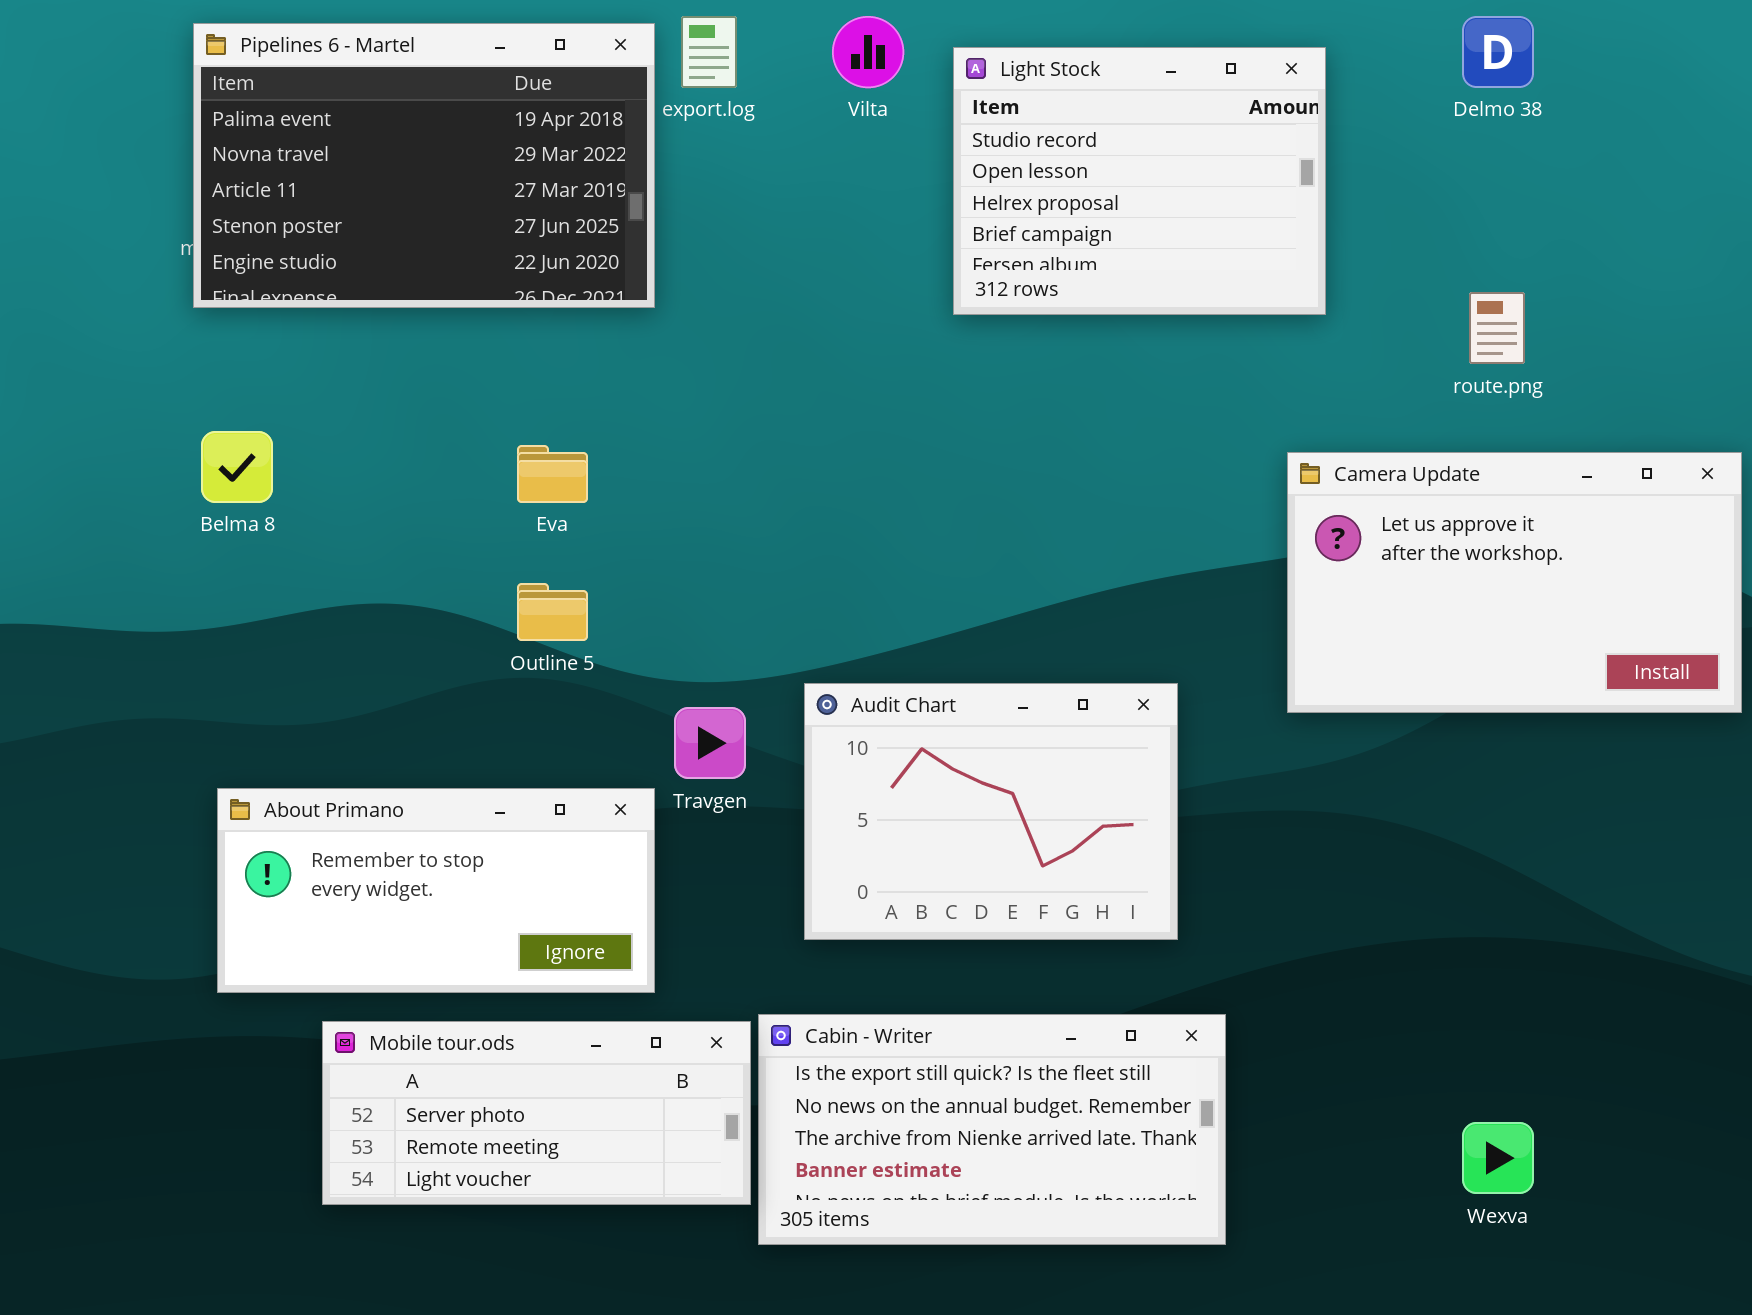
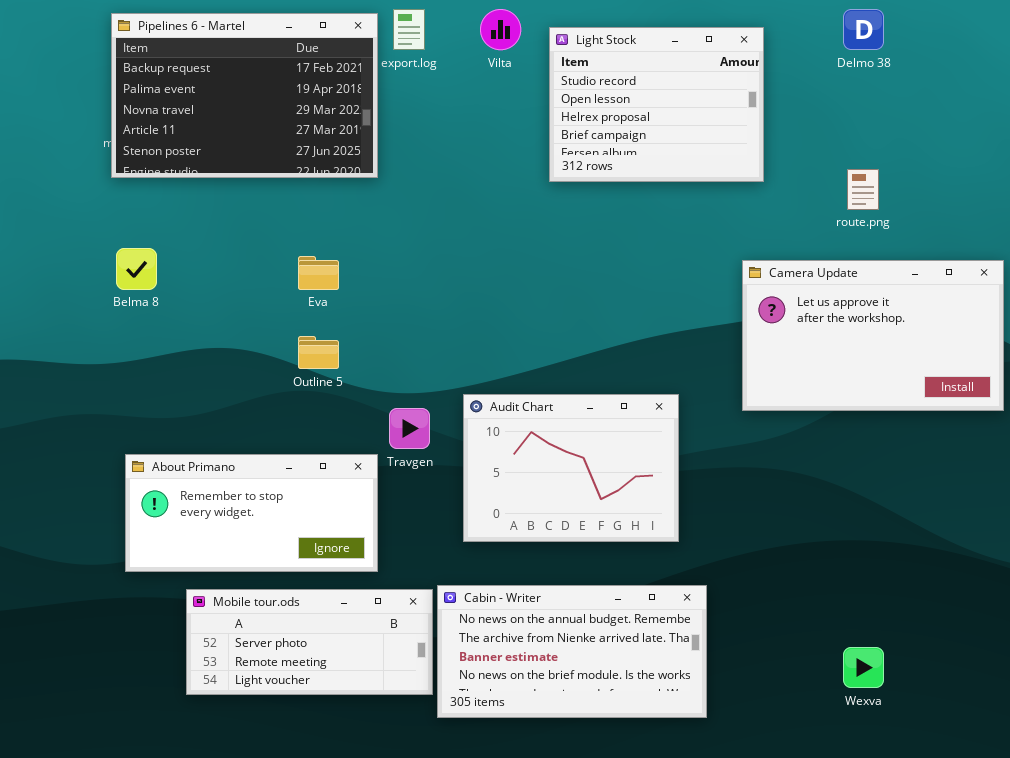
Pipelines 6 - Martel: [193,23,655,308] -> [111,13,378,178], scrolled up 1 row
Cabin - Writer: [758,1014,1226,1245] -> [437,585,707,718], scrolled down 1 row

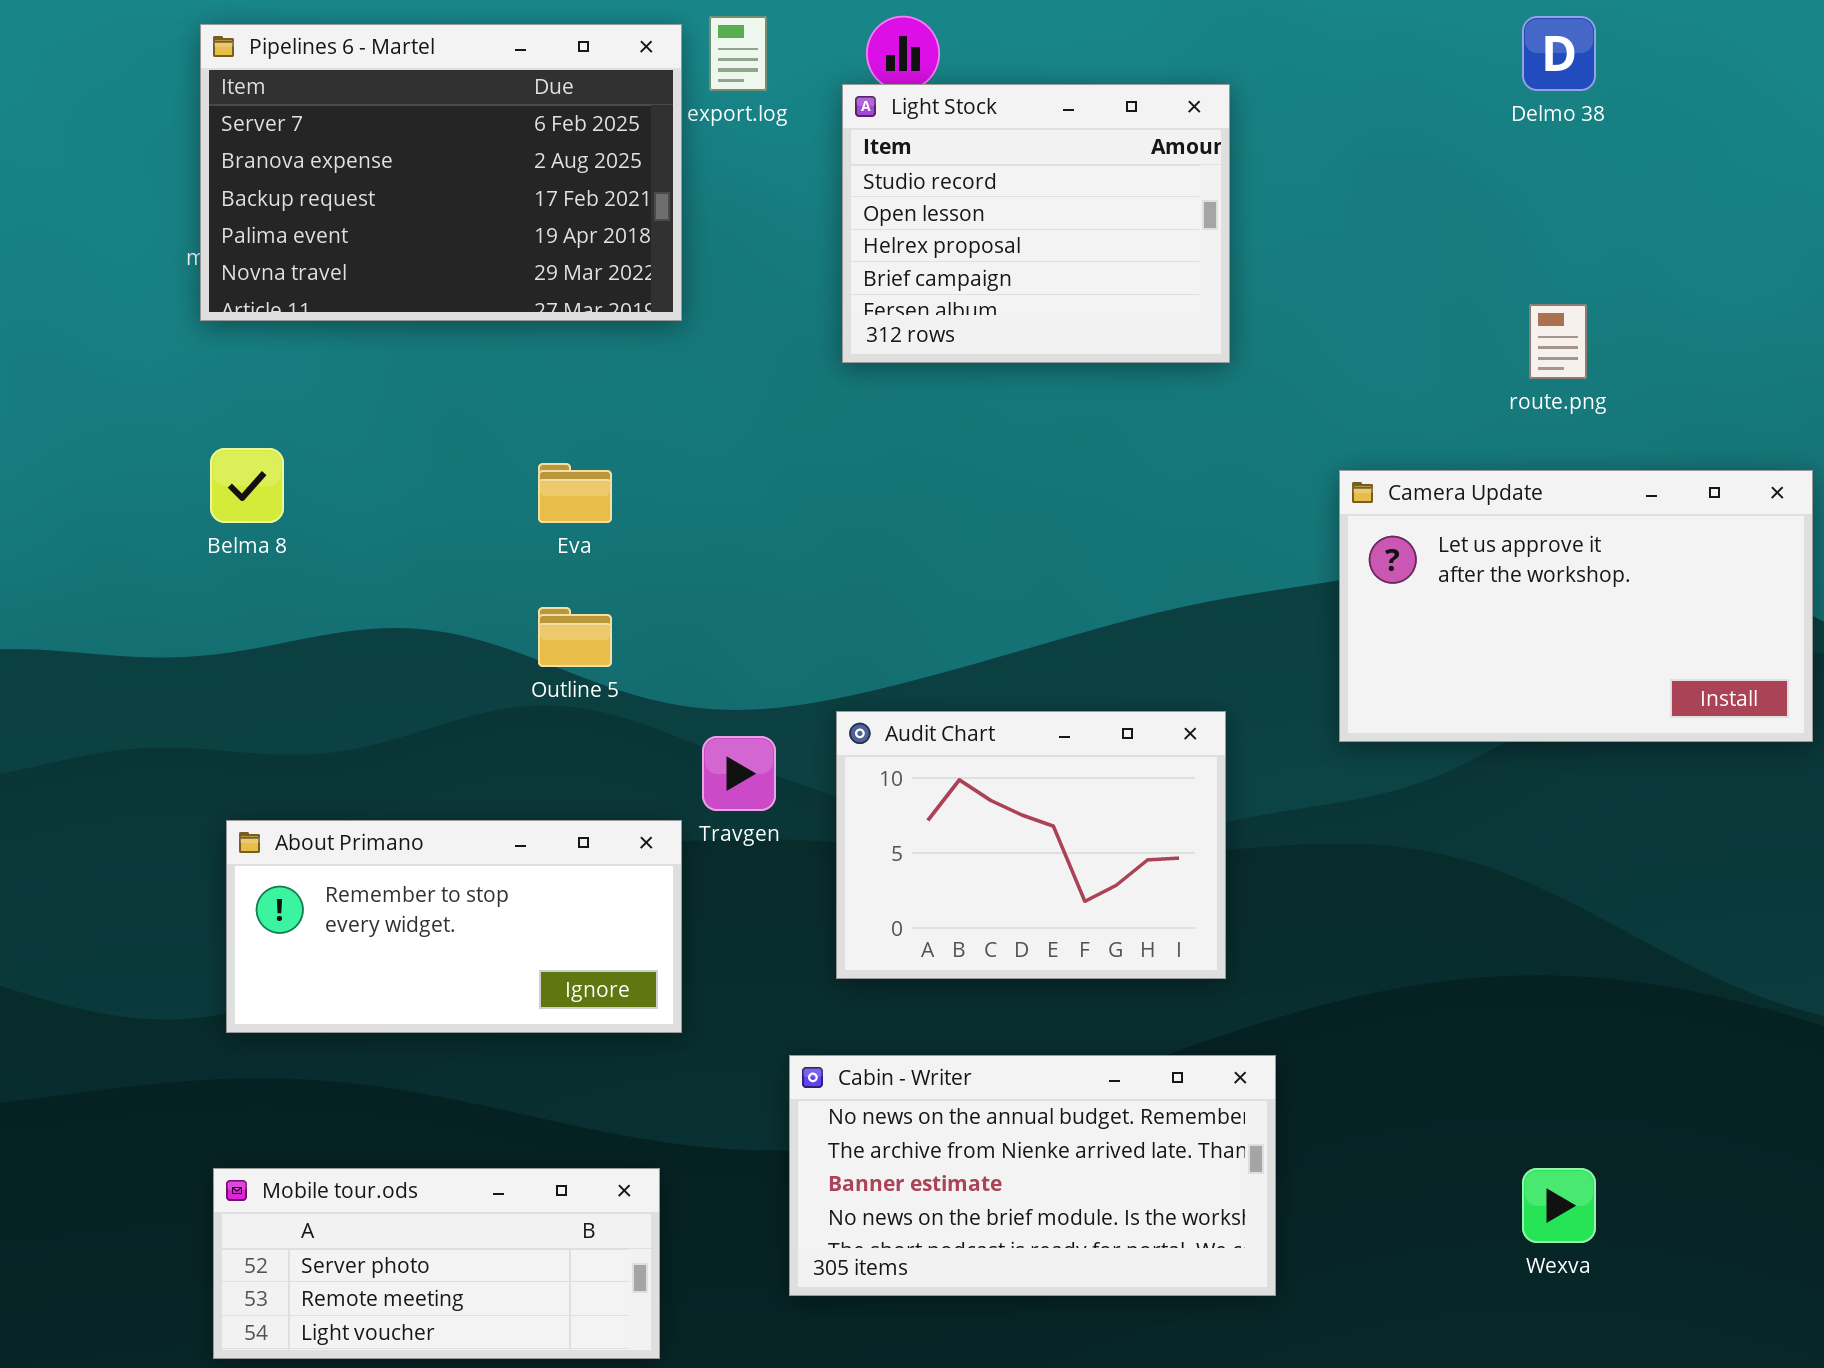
Pipelines 6 - Martel: [111,13,378,178] -> [200,24,682,321], scrolled up 2 rows
Light Stock: [549,27,764,182] -> [842,84,1230,363], moved
Mobile tour.ods: [186,589,433,695] -> [213,1168,660,1359], moved

